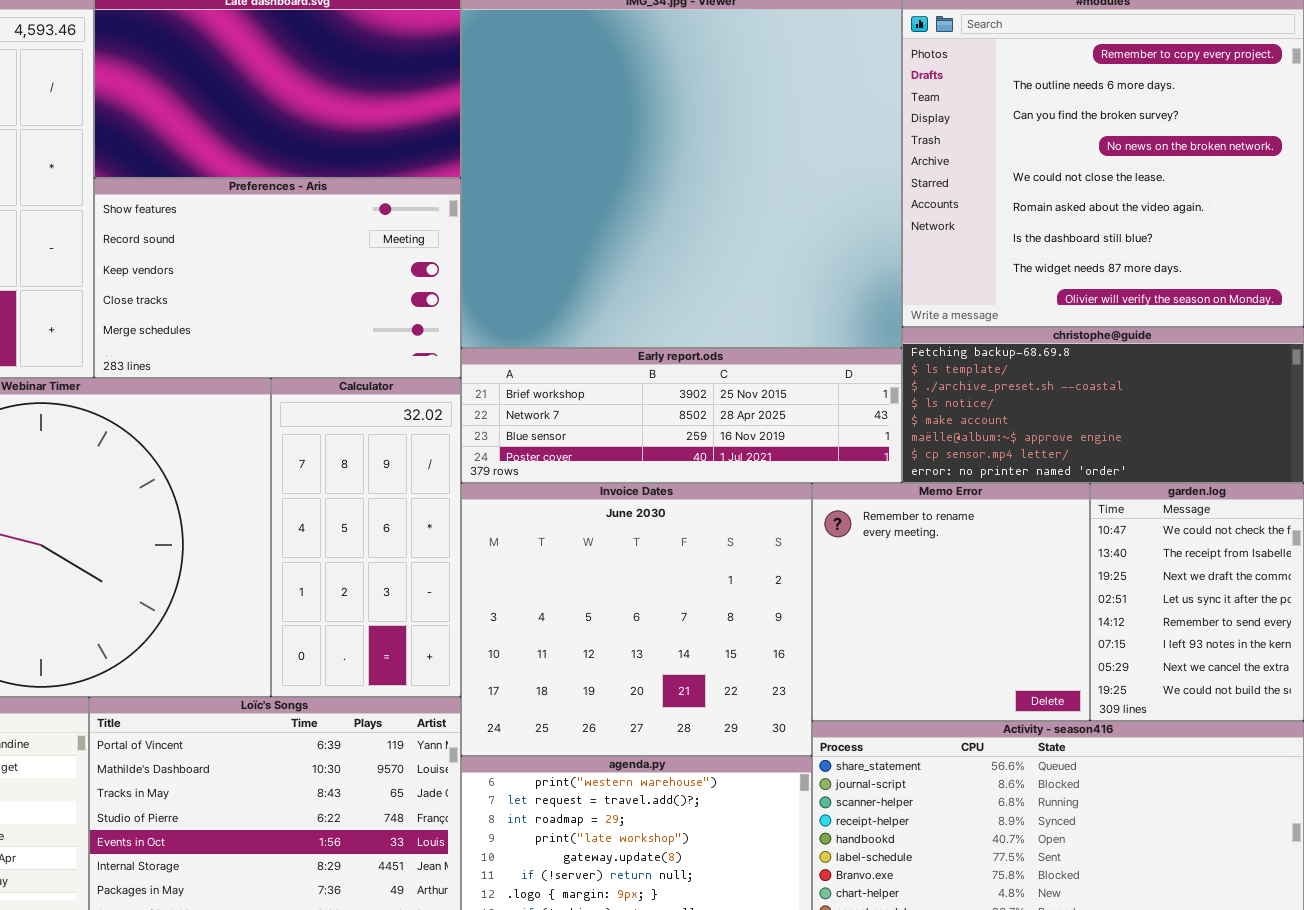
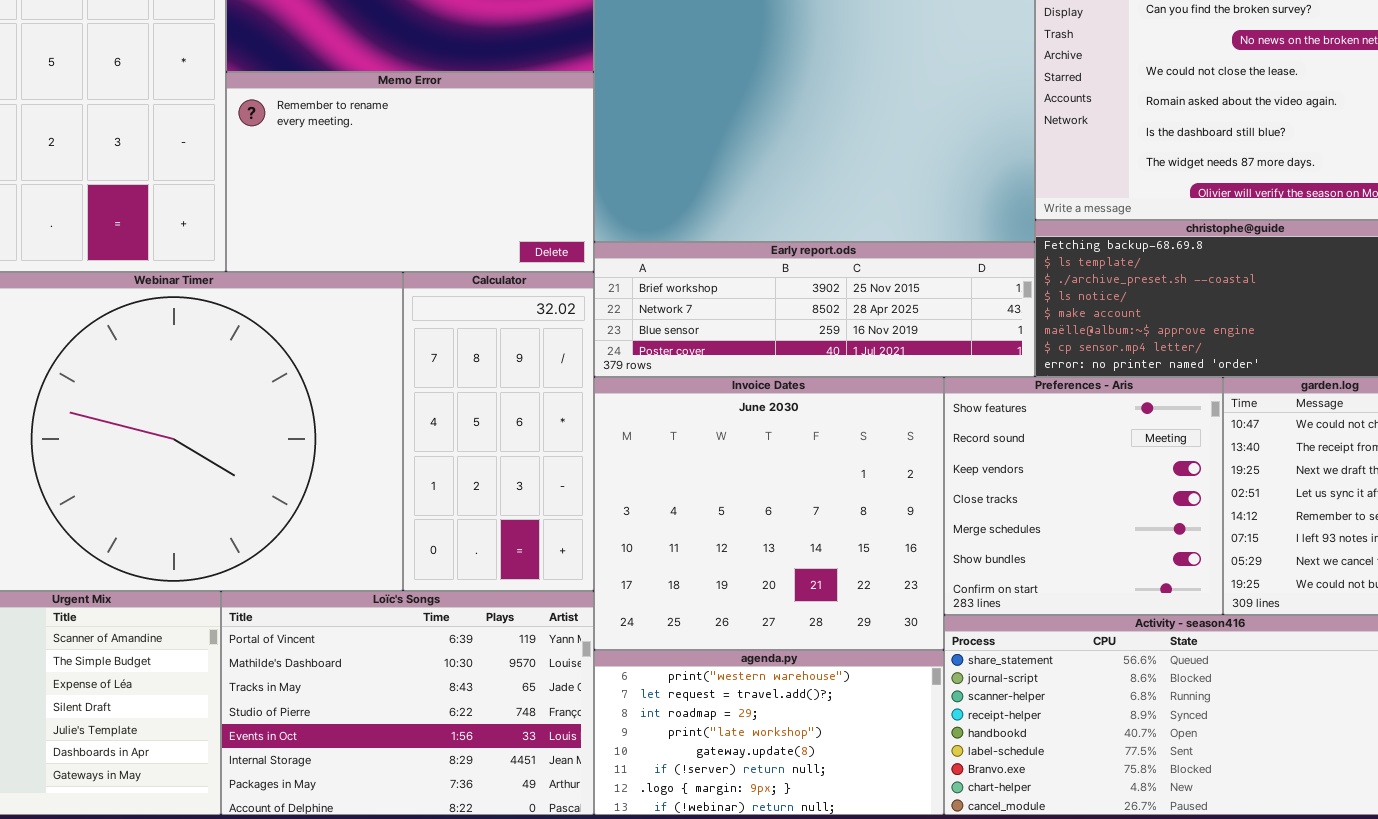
Preferences - Aris: [94,178,461,378] -> [944,377,1223,615], moved, resized
Memo Error: [812,483,1090,721] -> [226,72,594,272], moved, resized

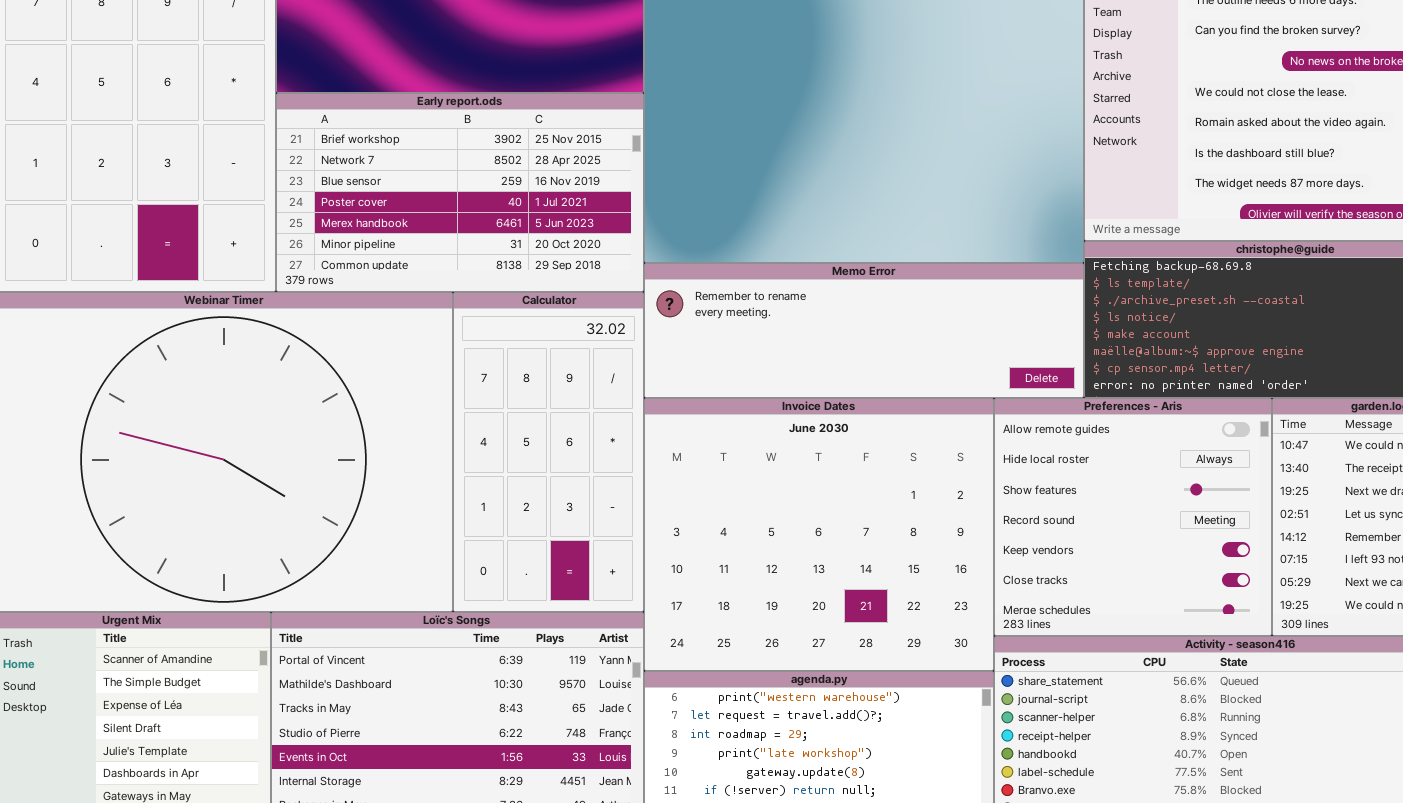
Memo Error: [226,72,594,272] -> [644,263,1084,398], moved, resized
Early report.ods: [594,242,1035,377] -> [276,93,644,292], moved, resized
Preferences - Aris: [944,377,1223,615] -> [994,398,1272,636], scrolled up 2 rows

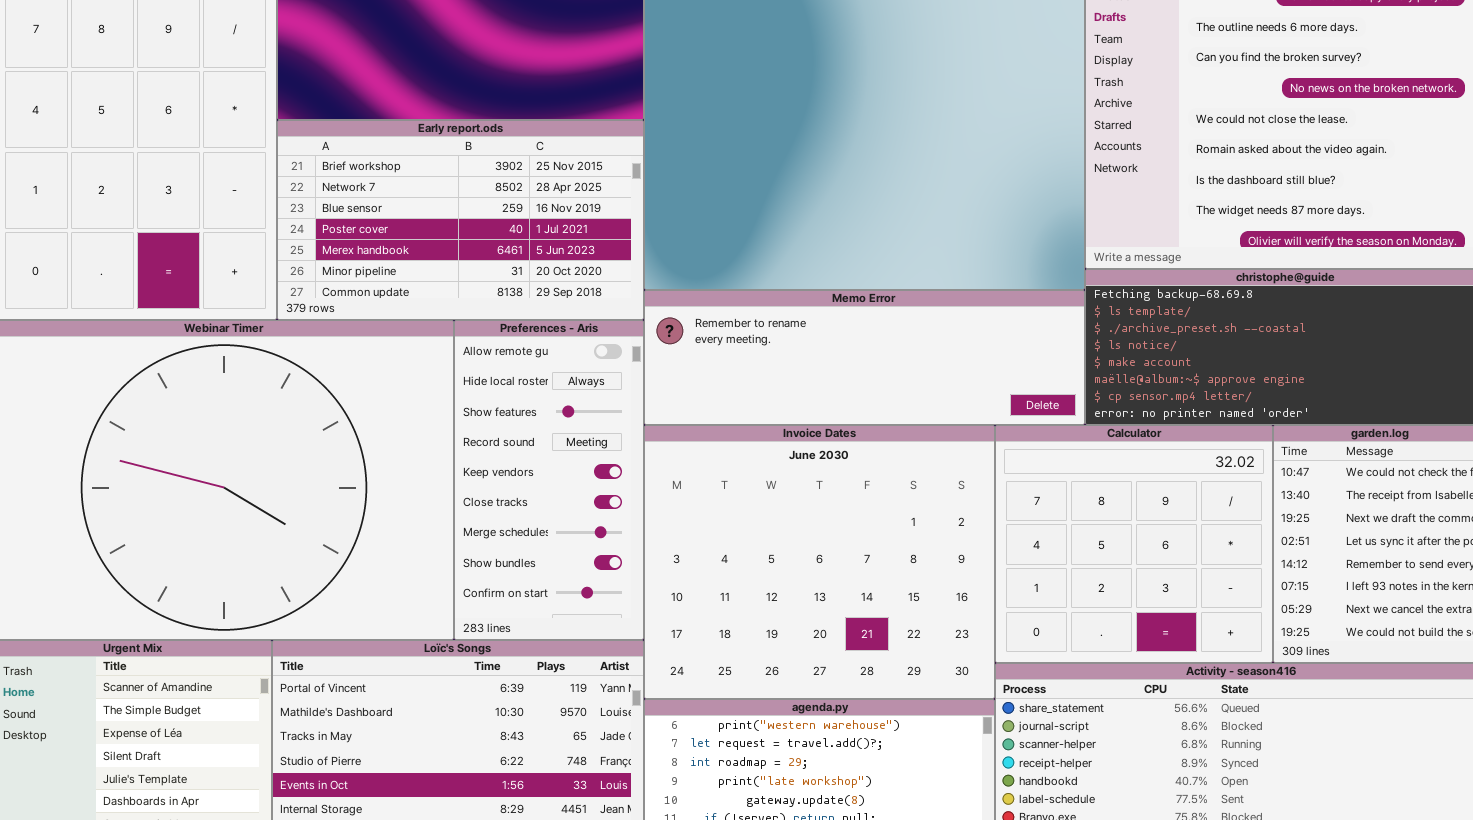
Calculator: [453,292,644,612] -> [995,425,1273,663], moved, resized
Preferences - Aris: [994,398,1272,636] -> [454,320,644,640], moved, resized

